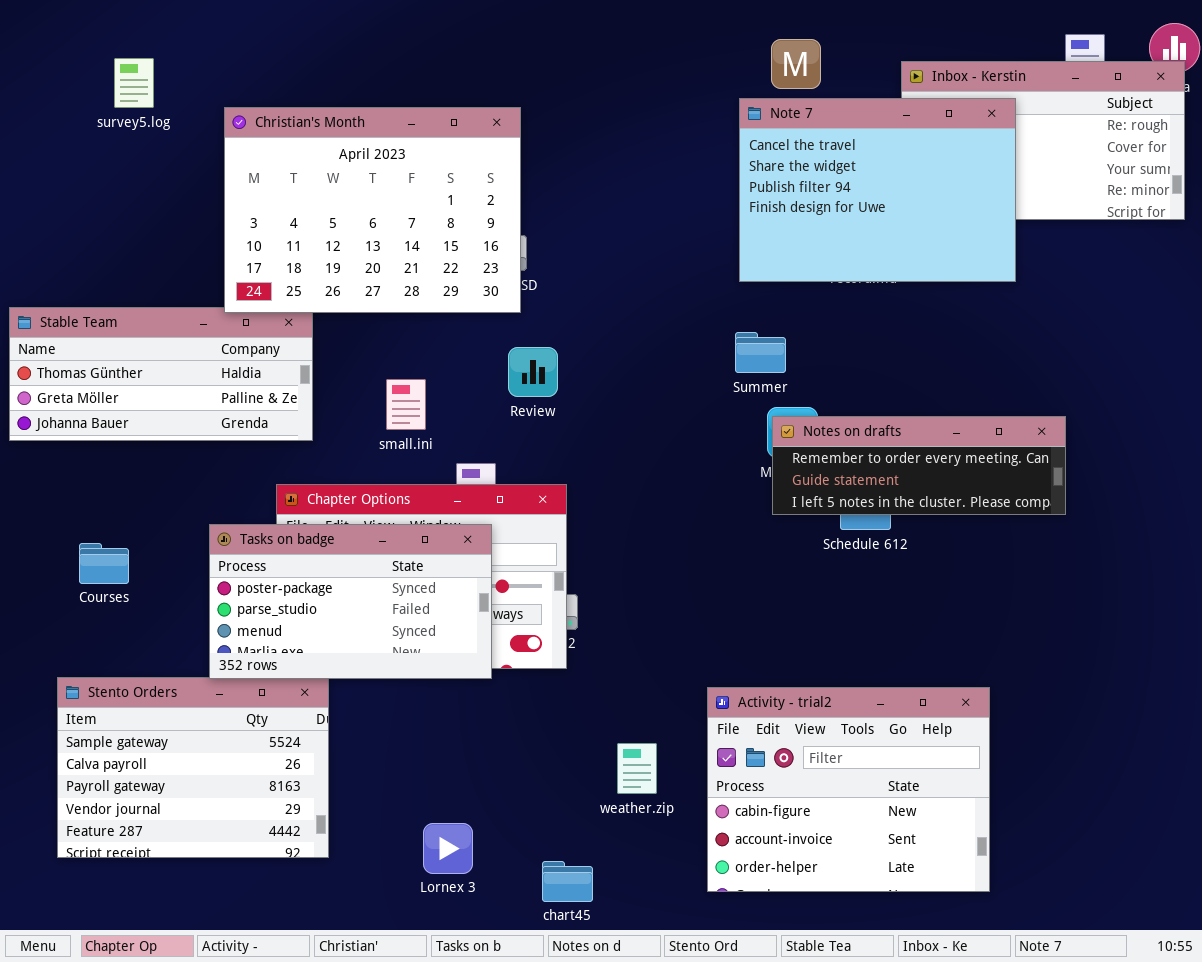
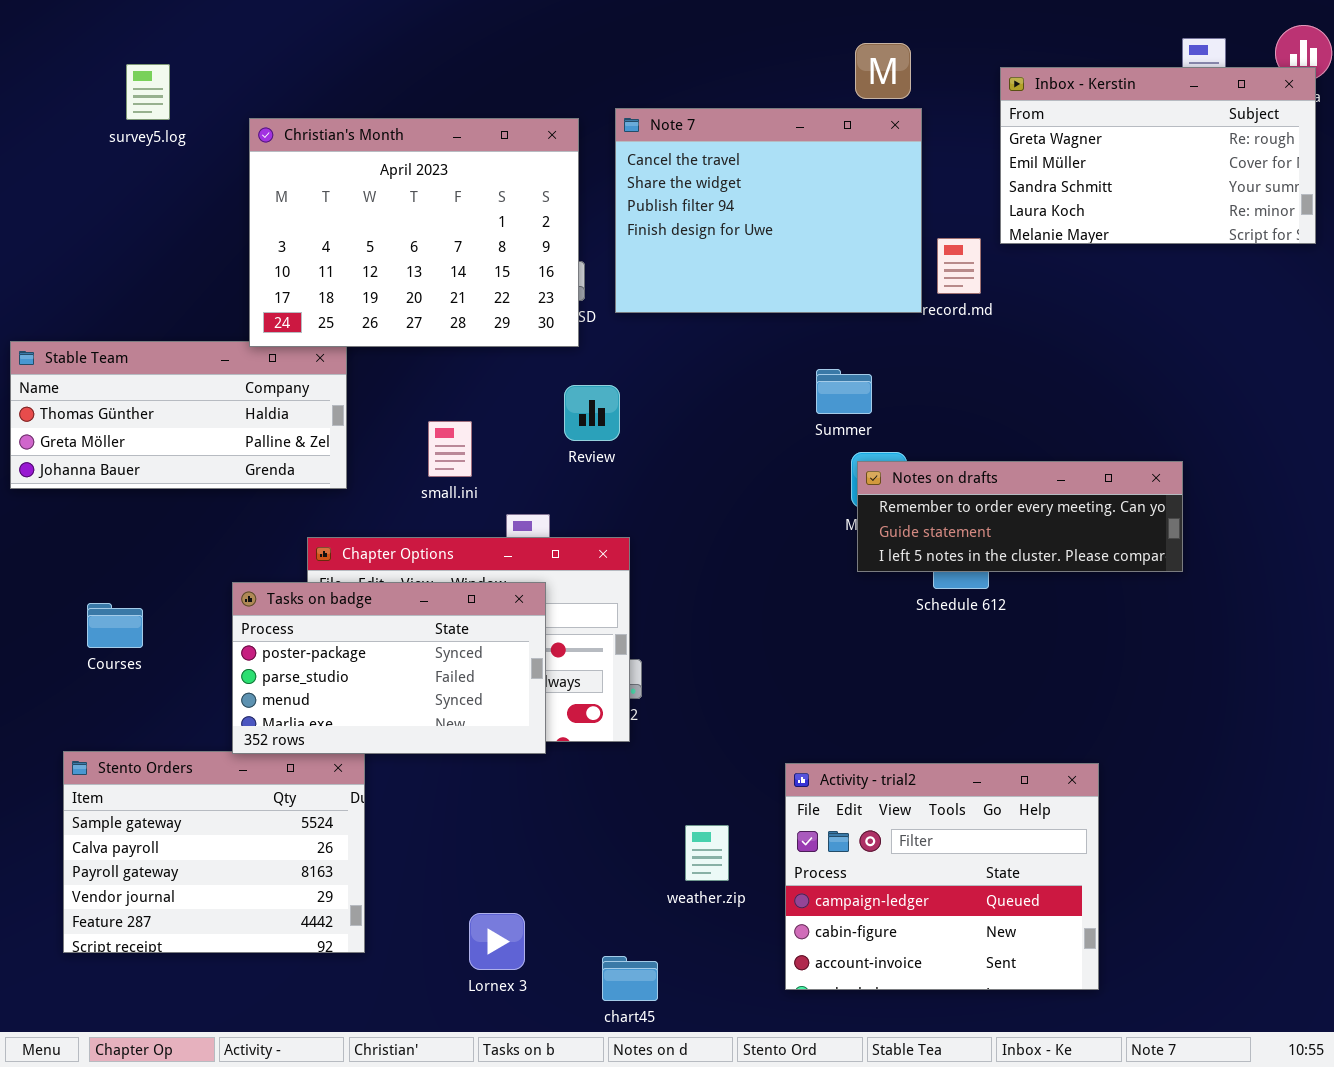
Note 7: [739,98,1016,282] -> [615,108,922,313], moved
Activity - trial2: [707,687,990,892] -> [785,763,1099,990], scrolled up 1 row

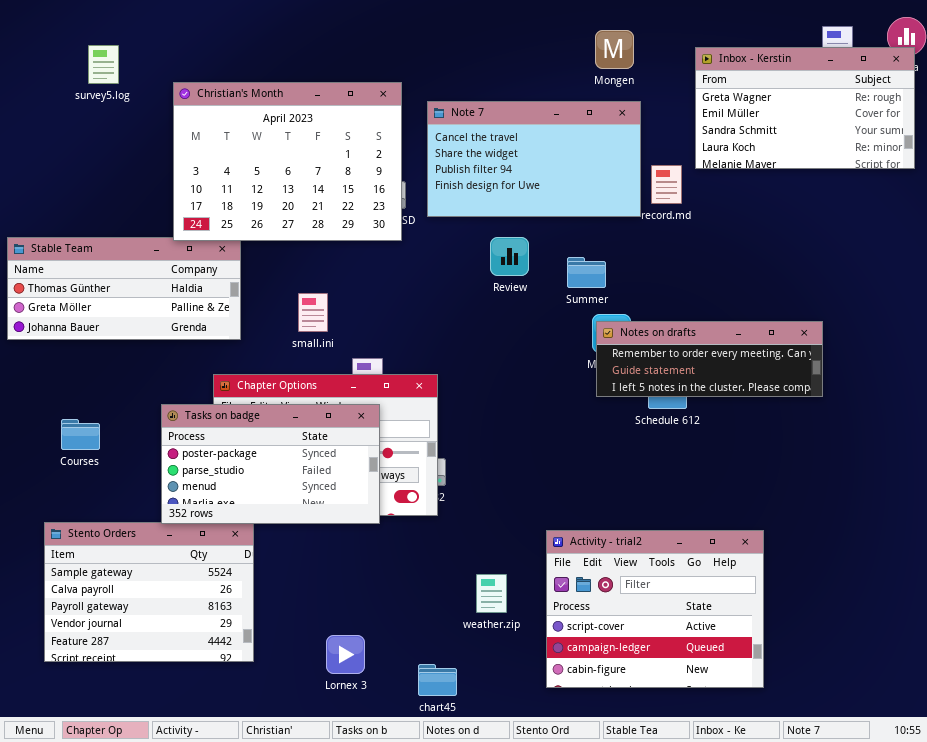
Note 7: [615,108,922,313] -> [427,101,641,217], resized
Review: [564,385,620,441] -> [490,237,529,276], moved
Activity - trial2: [785,763,1099,990] -> [546,530,764,688], scrolled up 1 row

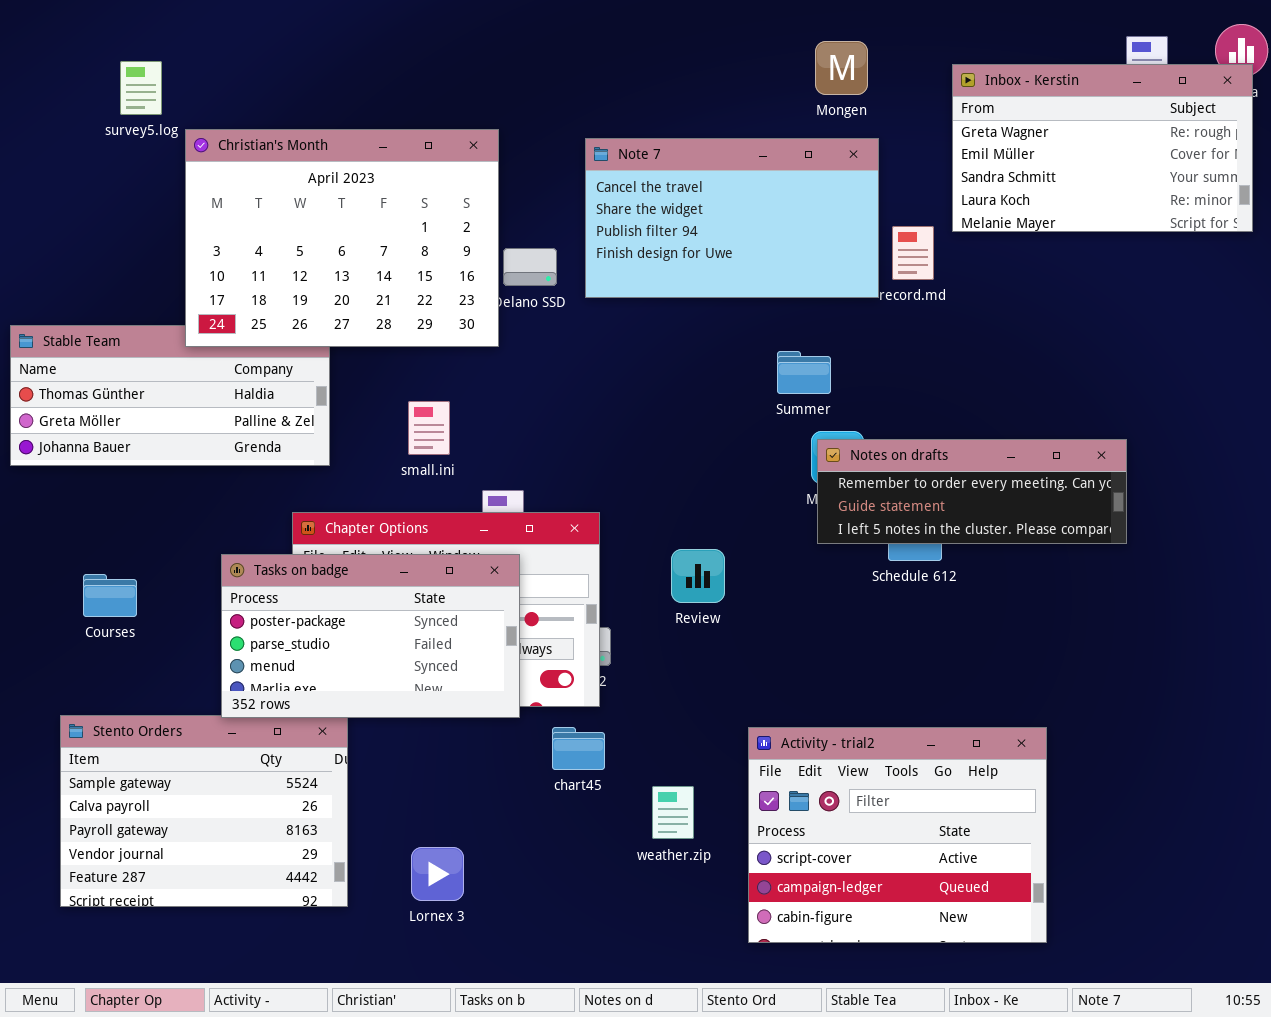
Christian's Month: [173,82,402,241] -> [185,129,499,347], moved
Review: [490,237,529,276] -> [671,549,725,603], moved
Lornex 3: [326,635,365,674] -> [411,847,464,901], moved
chart45: [418,664,457,696] -> [552,727,605,770], moved

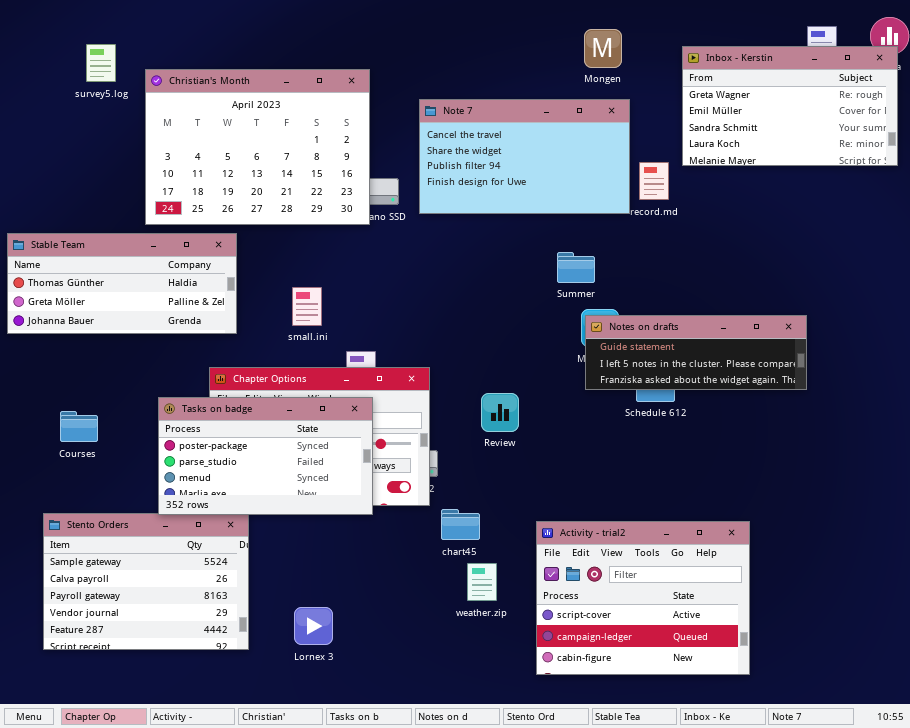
Christian's Month: [185,129,499,347] -> [145,69,370,225], moved
Notes on drafts: [817,439,1127,544] -> [585,315,807,390], scrolled down 1 row
chart45: [552,727,605,770] -> [441,509,480,540], moved

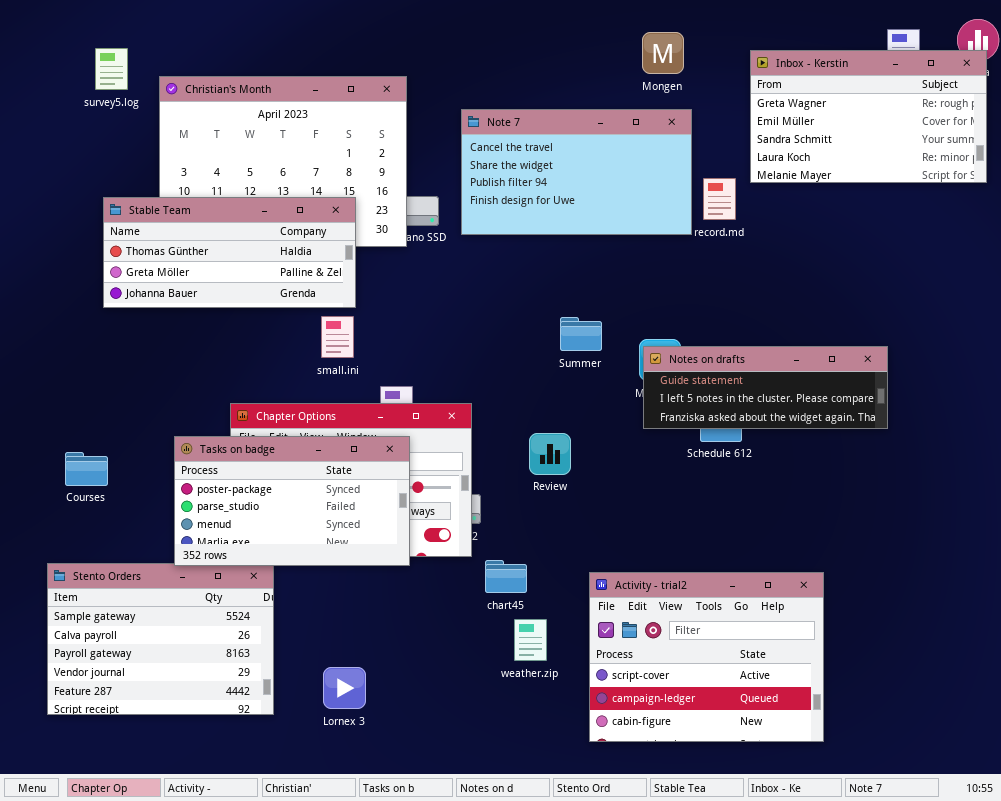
Stable Team: [7,233,237,334] -> [103,197,356,308], moved
Summer: [557,252,595,283] -> [560,317,602,351], moved

